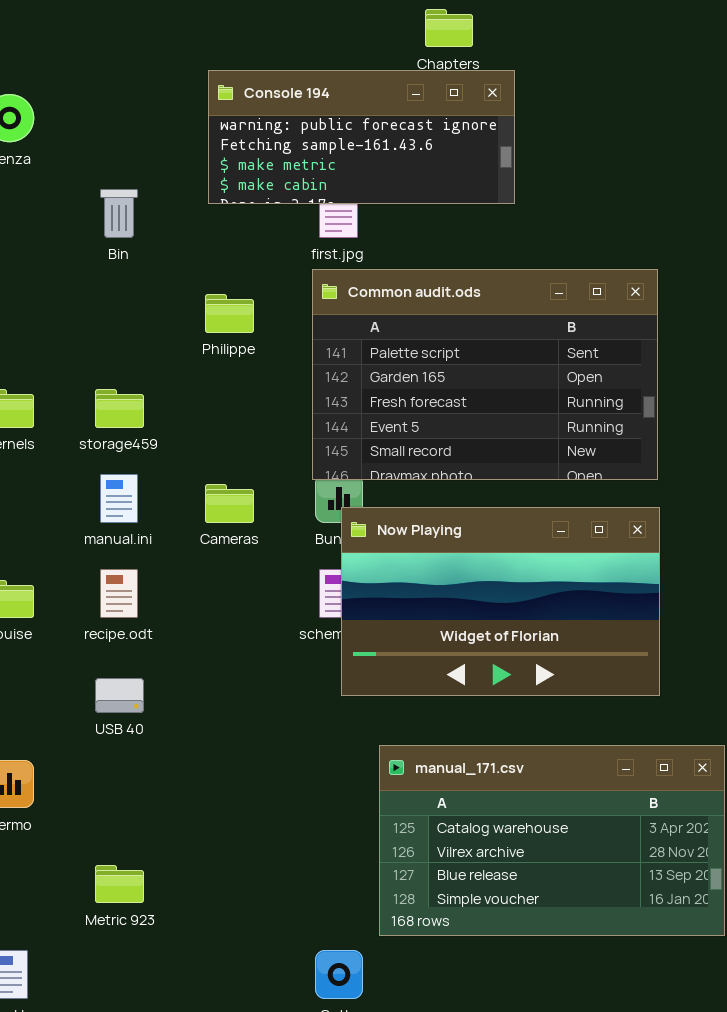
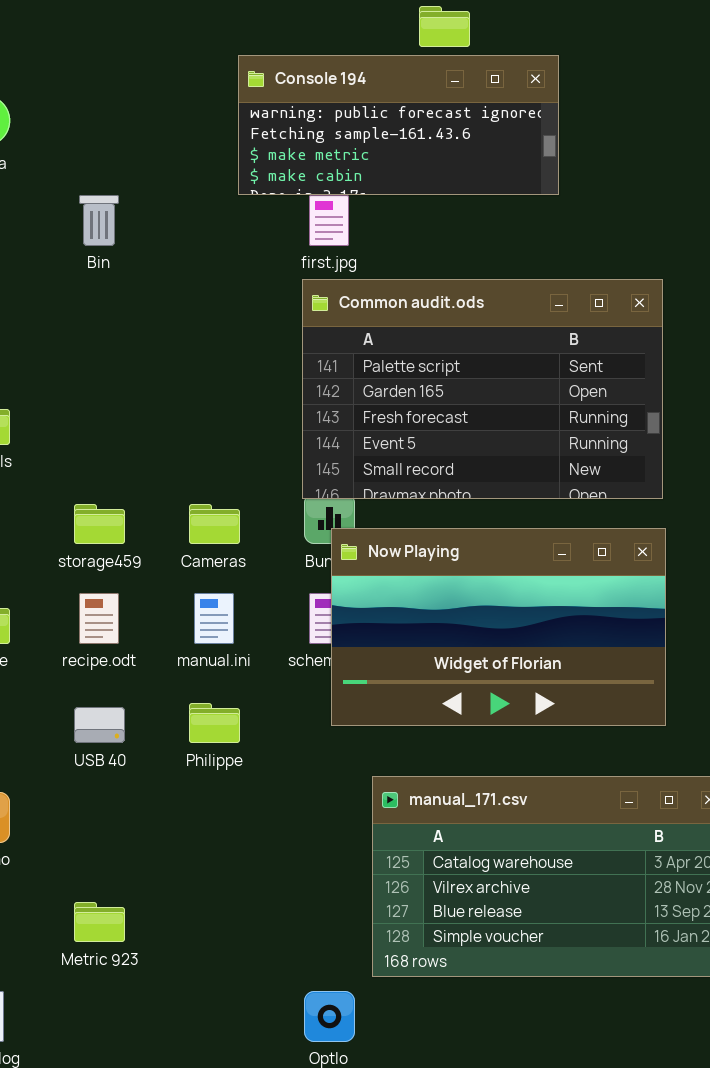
Console 194: [208,70,515,204] -> [238,55,559,195], moved
Philippe: [205,294,254,333] -> [189,703,240,743], moved
storage459: [95,389,144,428] -> [74,504,125,544], moved
manual.ini: [100,474,138,523] -> [194,593,234,644], moved

